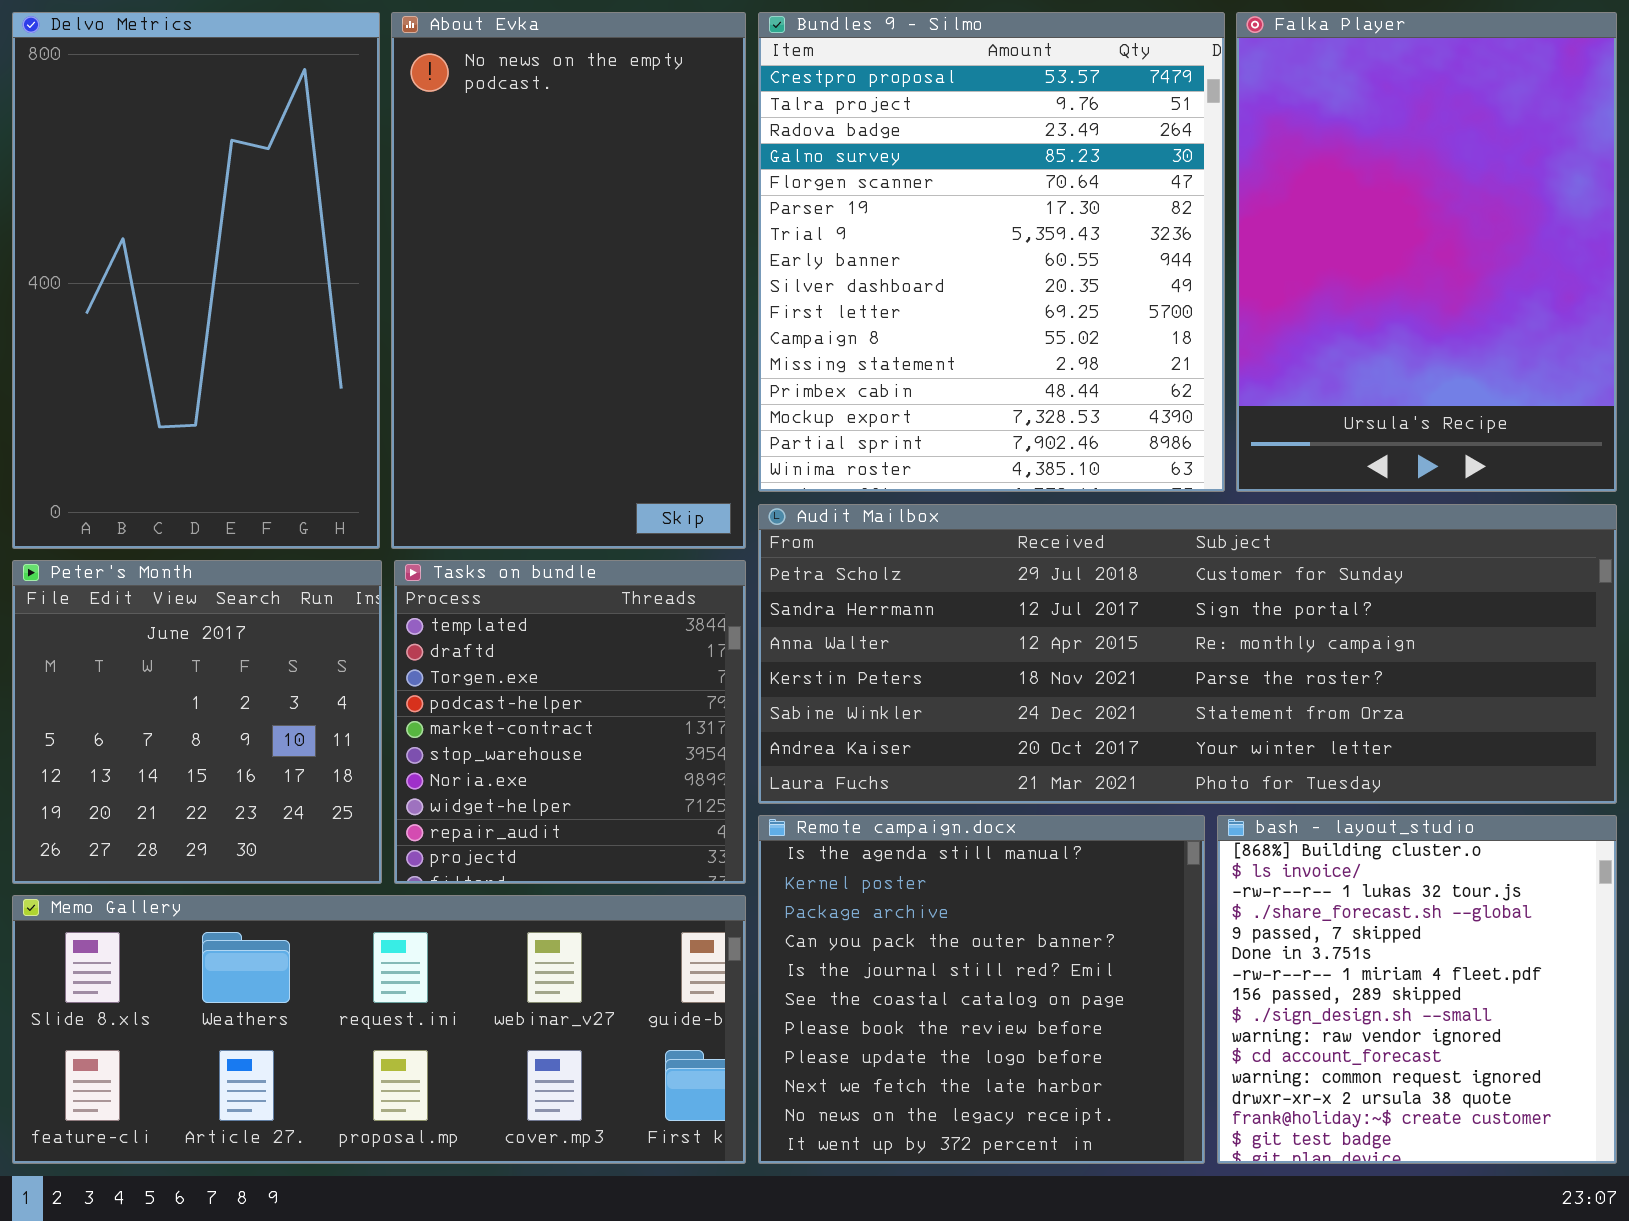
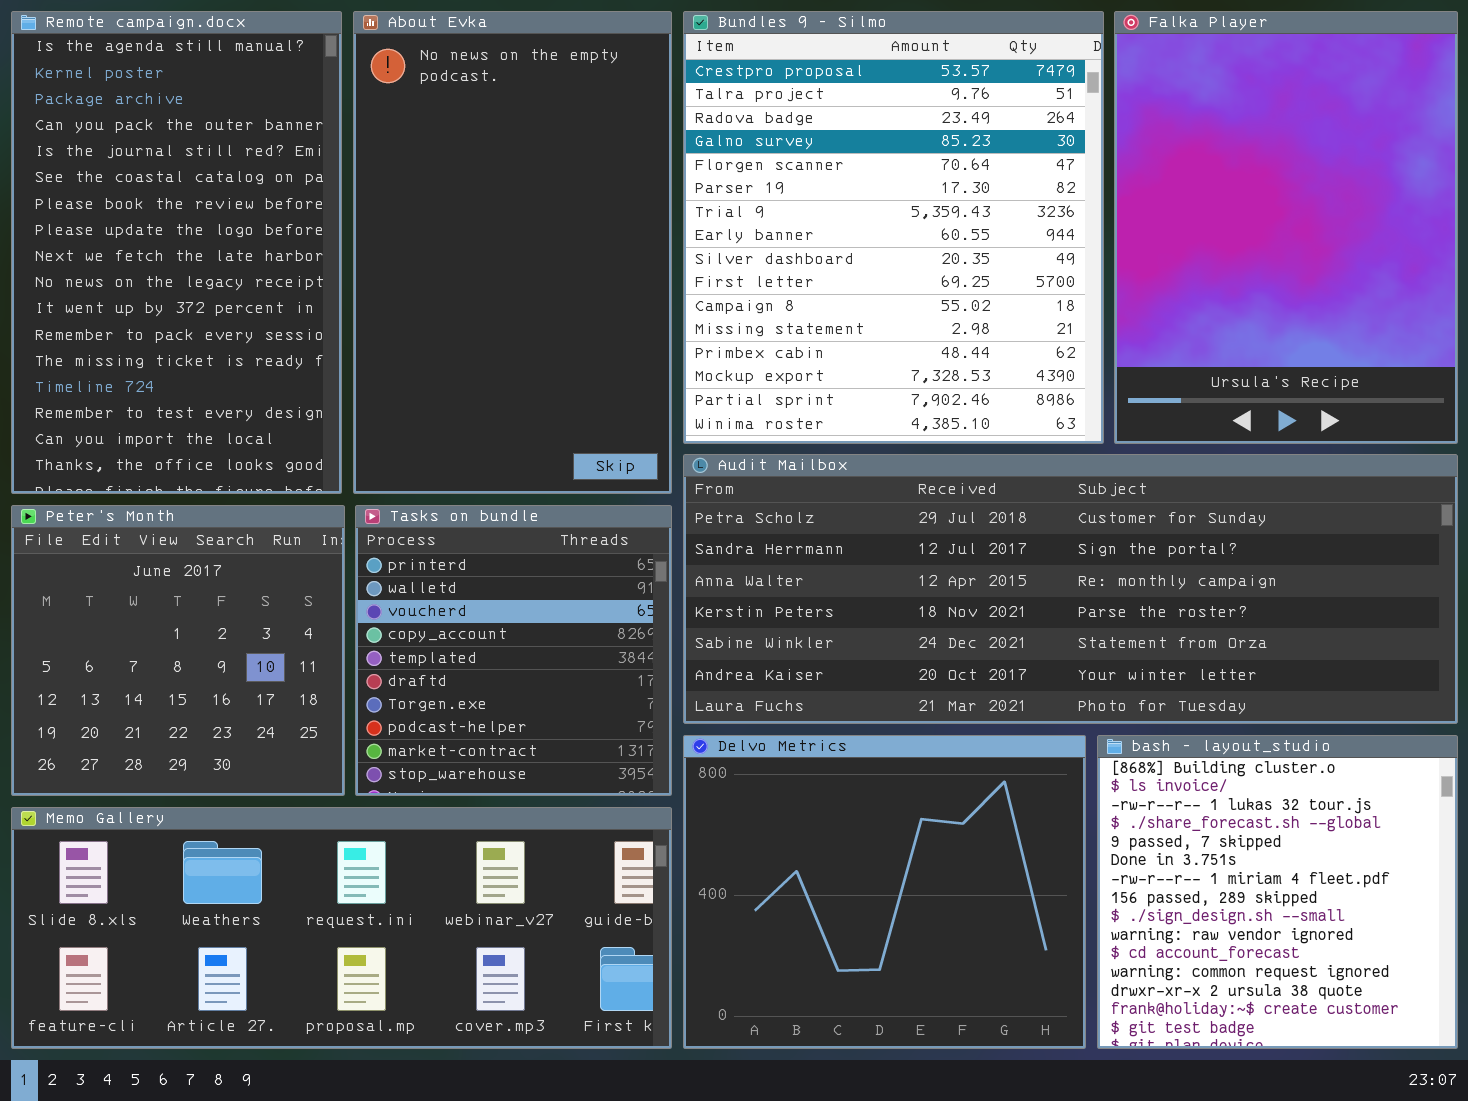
Delvo Metrics: [12,12,380,549] -> [683,735,1086,1049], moved, resized
Tasks on bundle: [394,560,746,884] -> [355,505,672,796], scrolled up 4 rows
Remote campaign.docx: [758,815,1205,1164] -> [11,11,342,494], moved, resized

